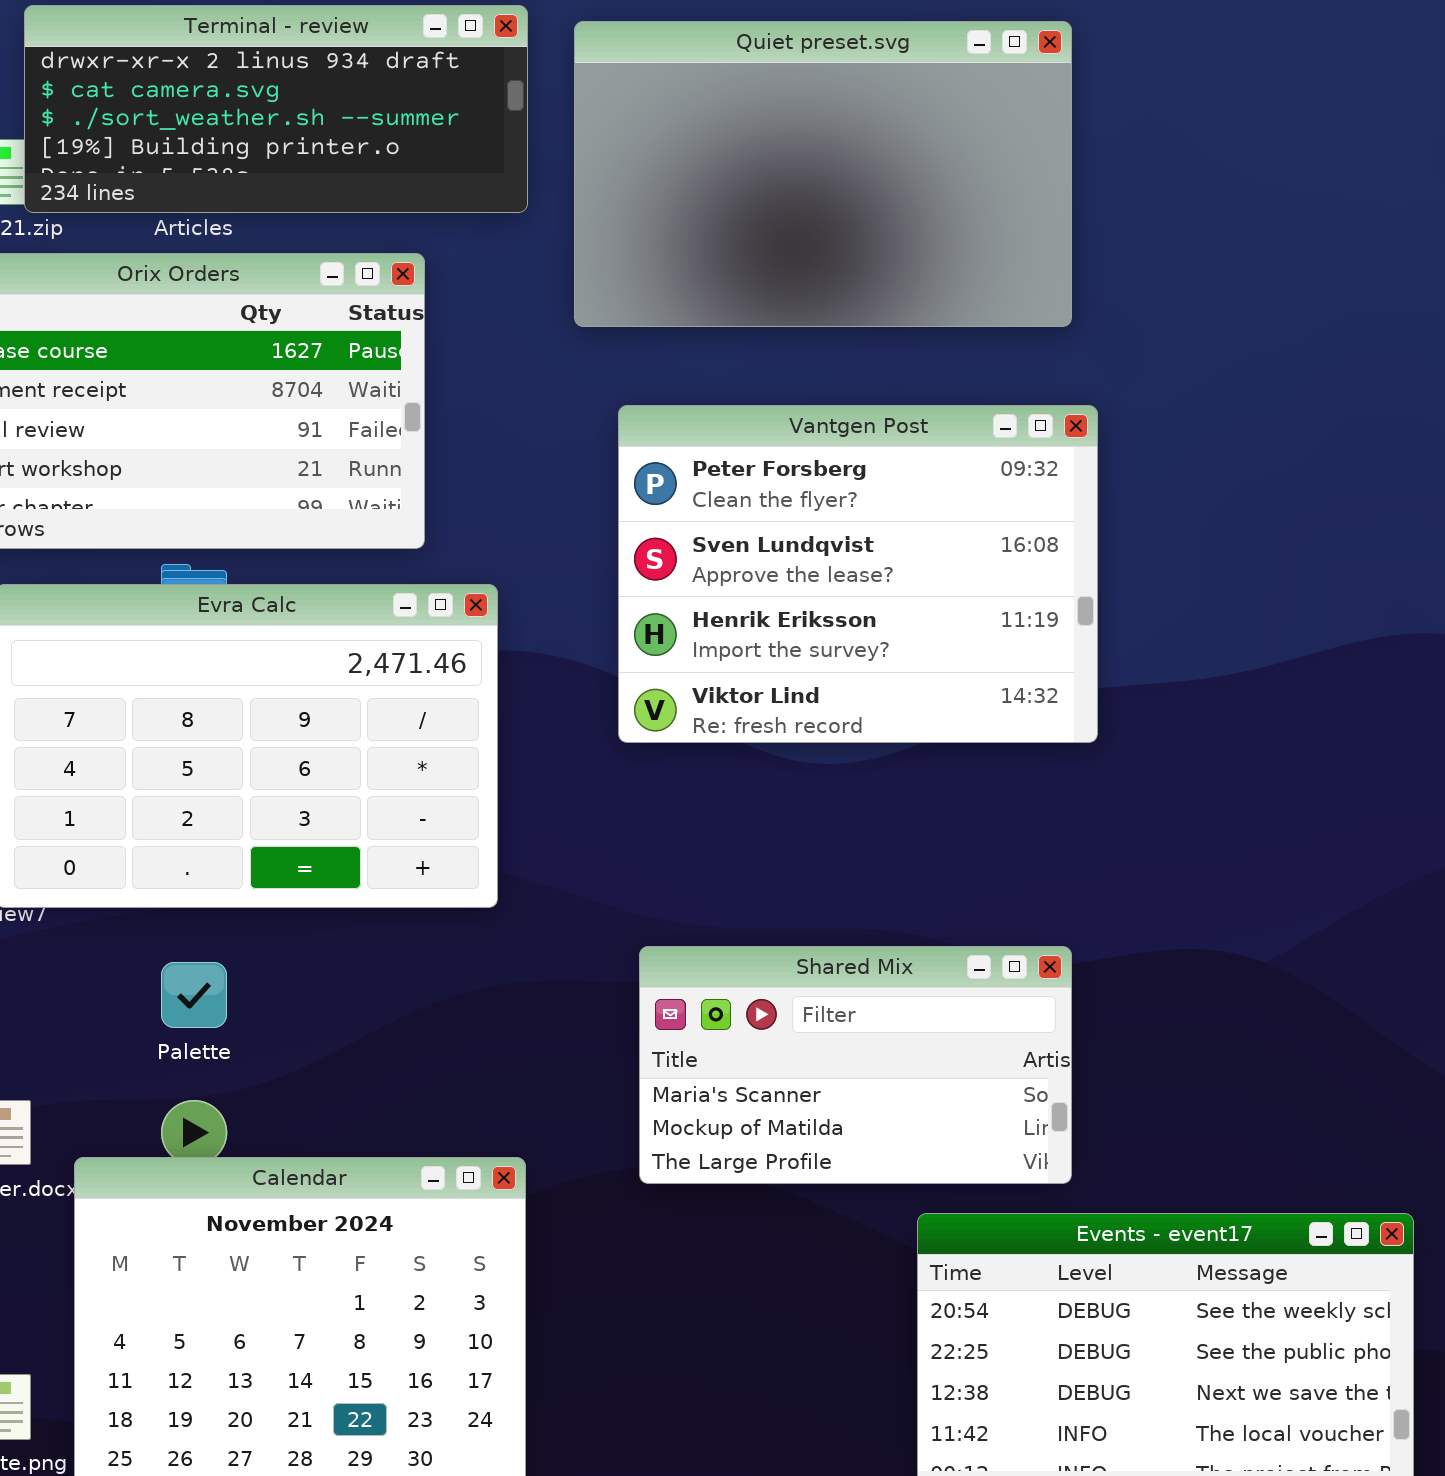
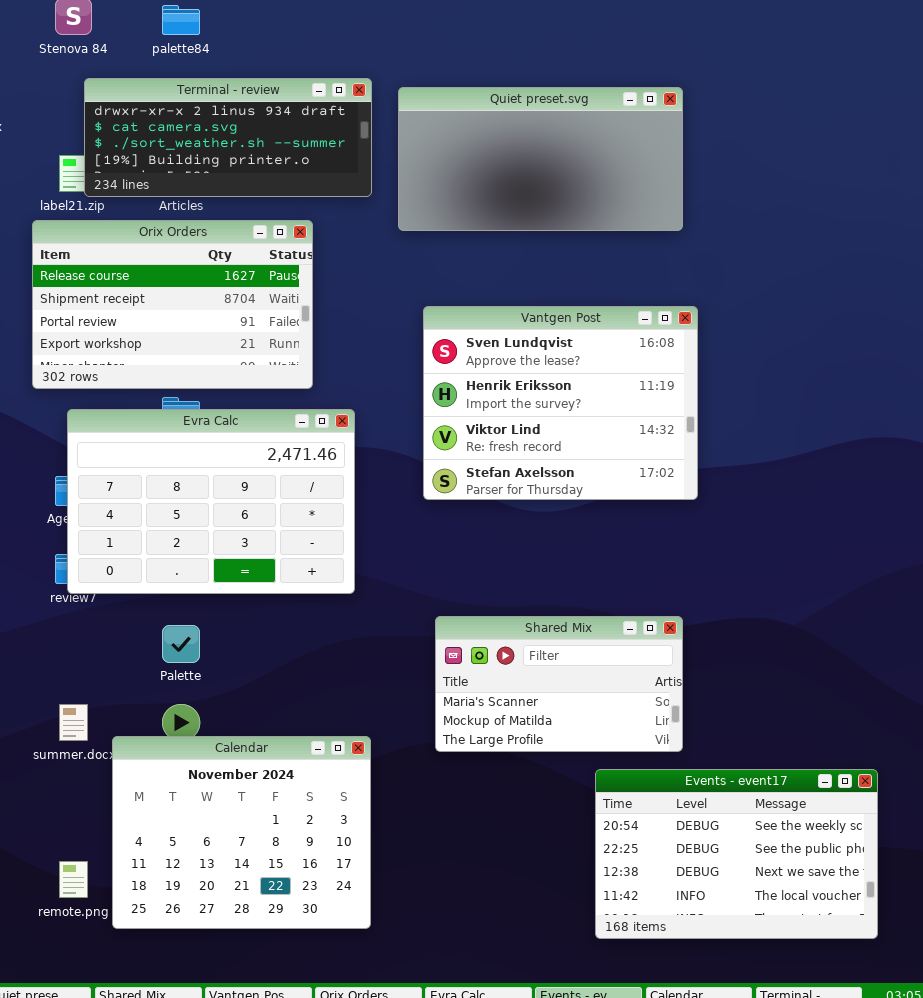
Quiet preset.svg: [574,21,1072,327] -> [398,87,683,231], resized
Vantgen Post: [618,405,1098,743] -> [423,306,698,500], scrolled down 1 row

